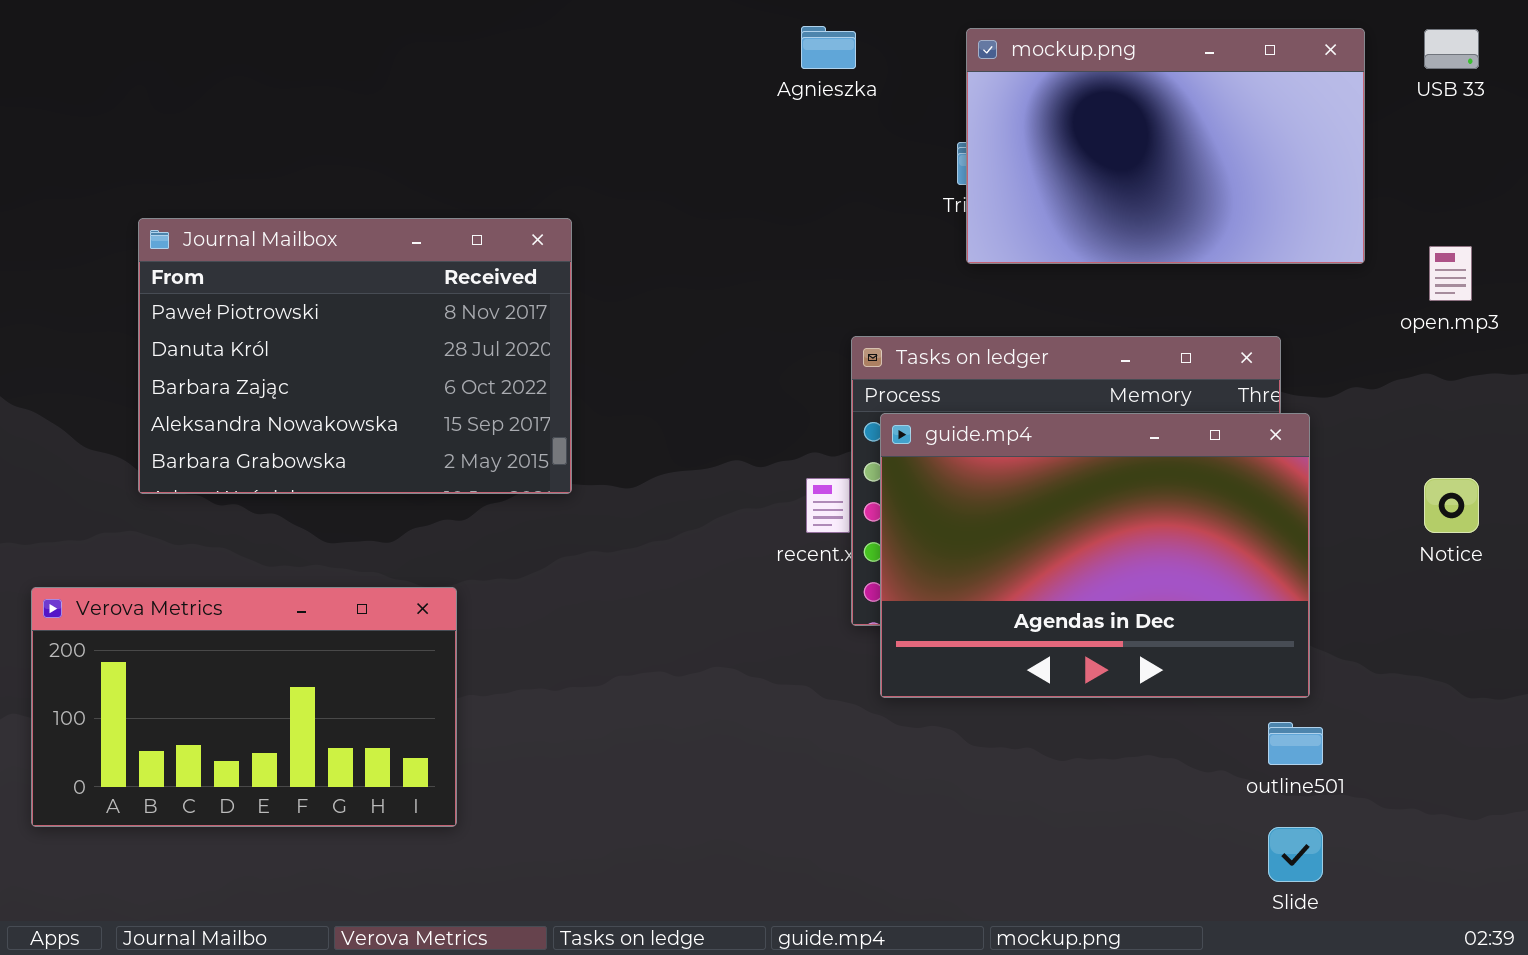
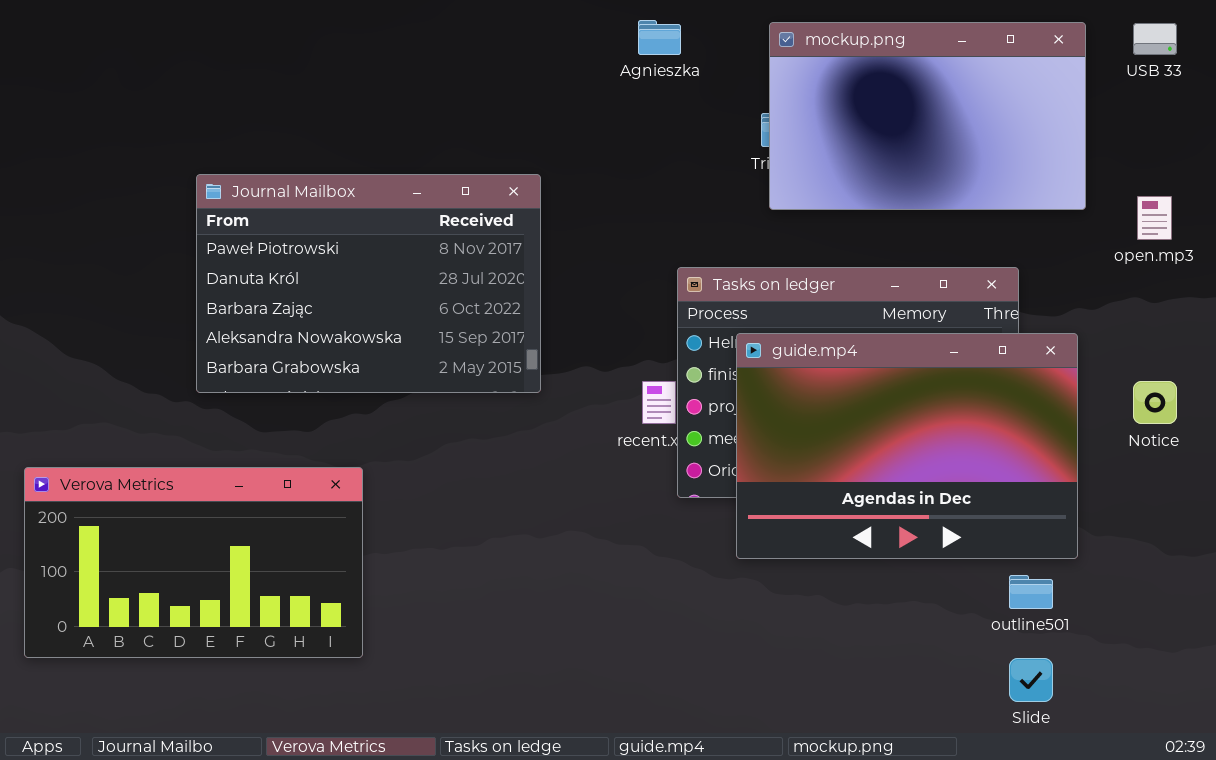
Journal Mailbox: [138,218,572,494] -> [196,174,541,393], moved
guide.mp4: [880,413,1310,698] -> [736,333,1078,559], moved

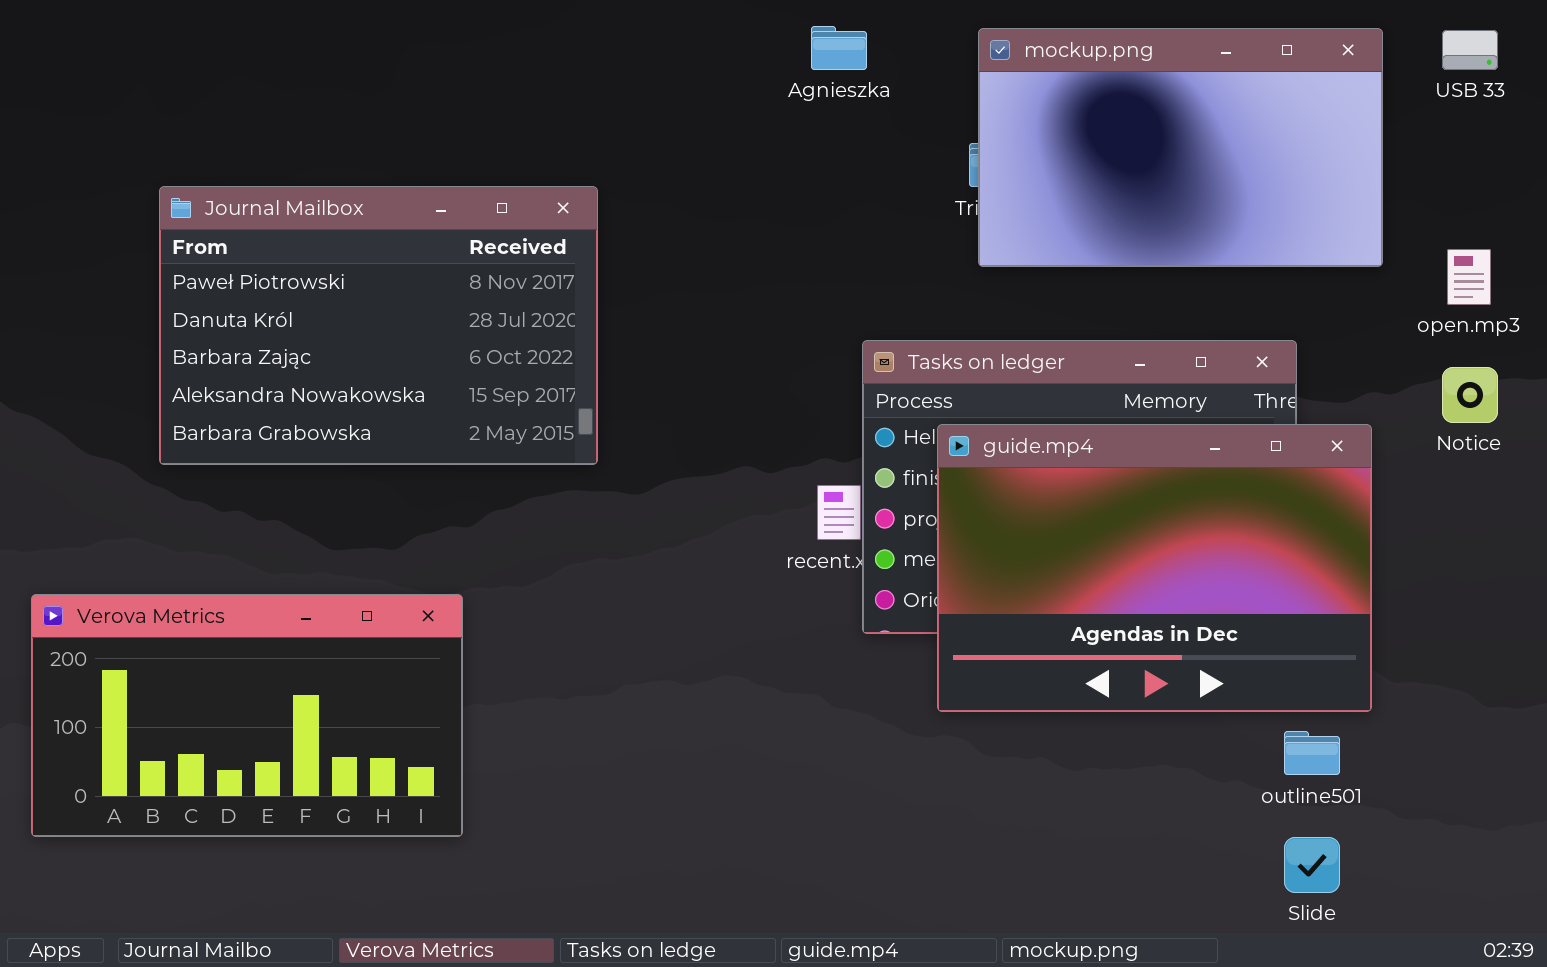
Journal Mailbox: [196,174,541,393] -> [159,186,598,465], moved
Notice: [1133,381,1177,424] -> [1442,367,1498,423], moved

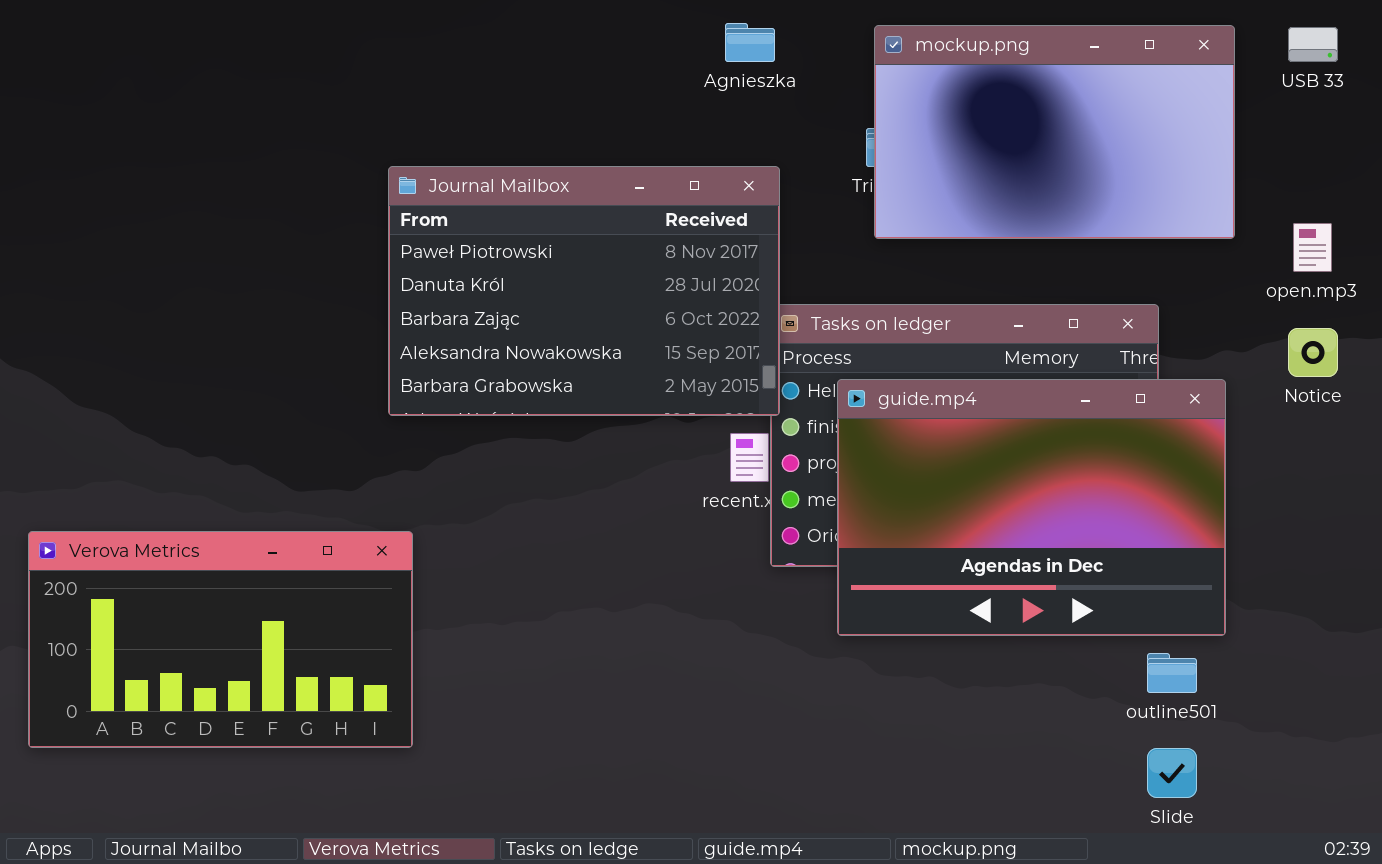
Journal Mailbox: [159,186,598,465] -> [388,166,780,416], moved

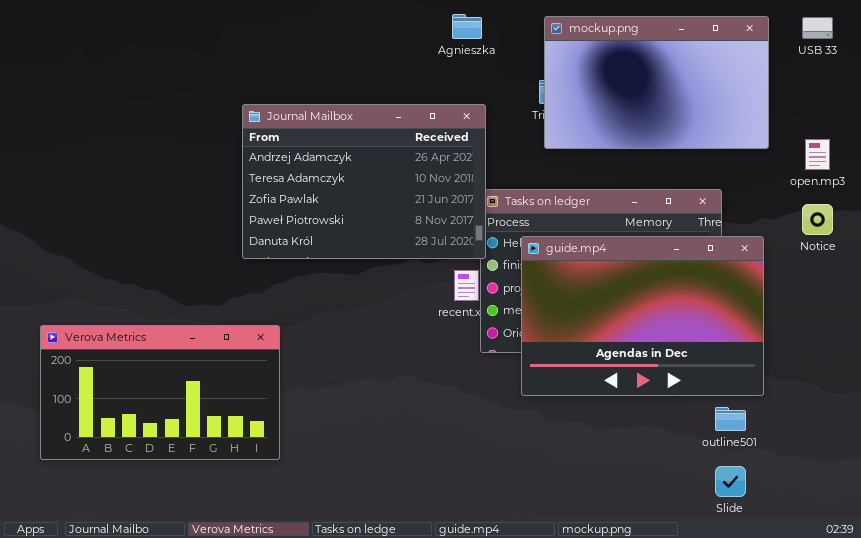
Journal Mailbox: [388,166,780,416] -> [242,104,486,259], scrolled up 3 rows
Verova Metrics: [28,531,413,748] -> [40,325,280,460], moved

